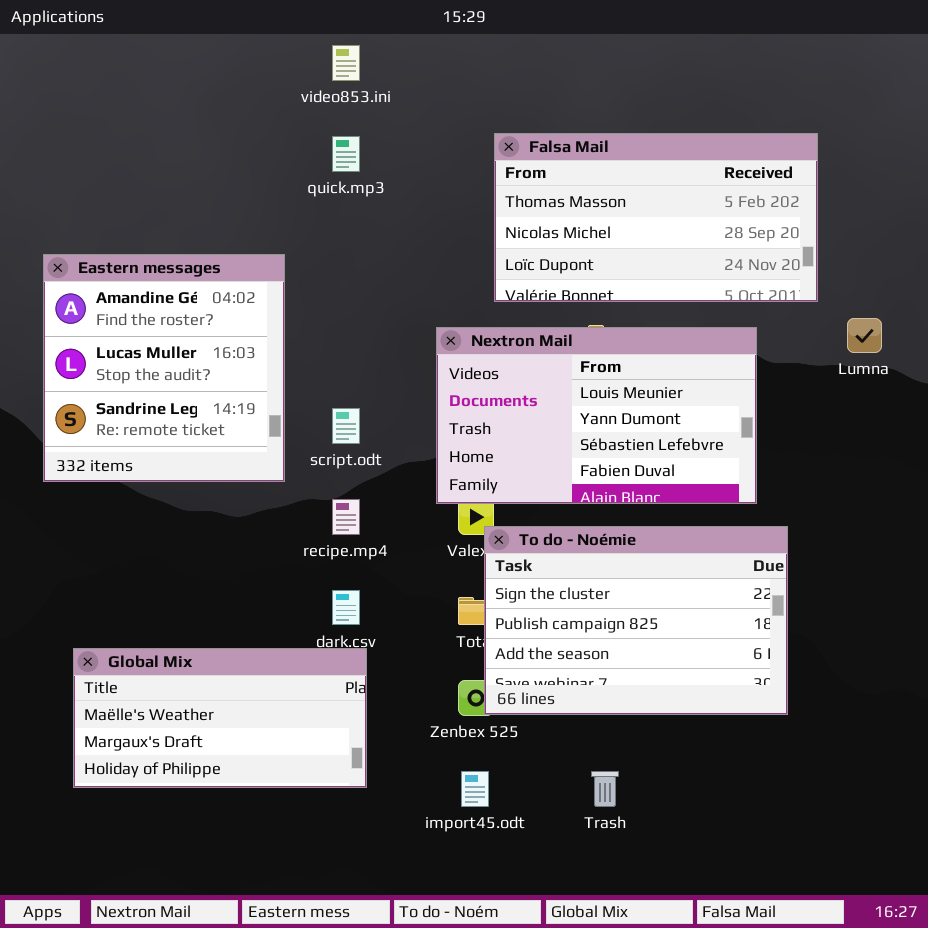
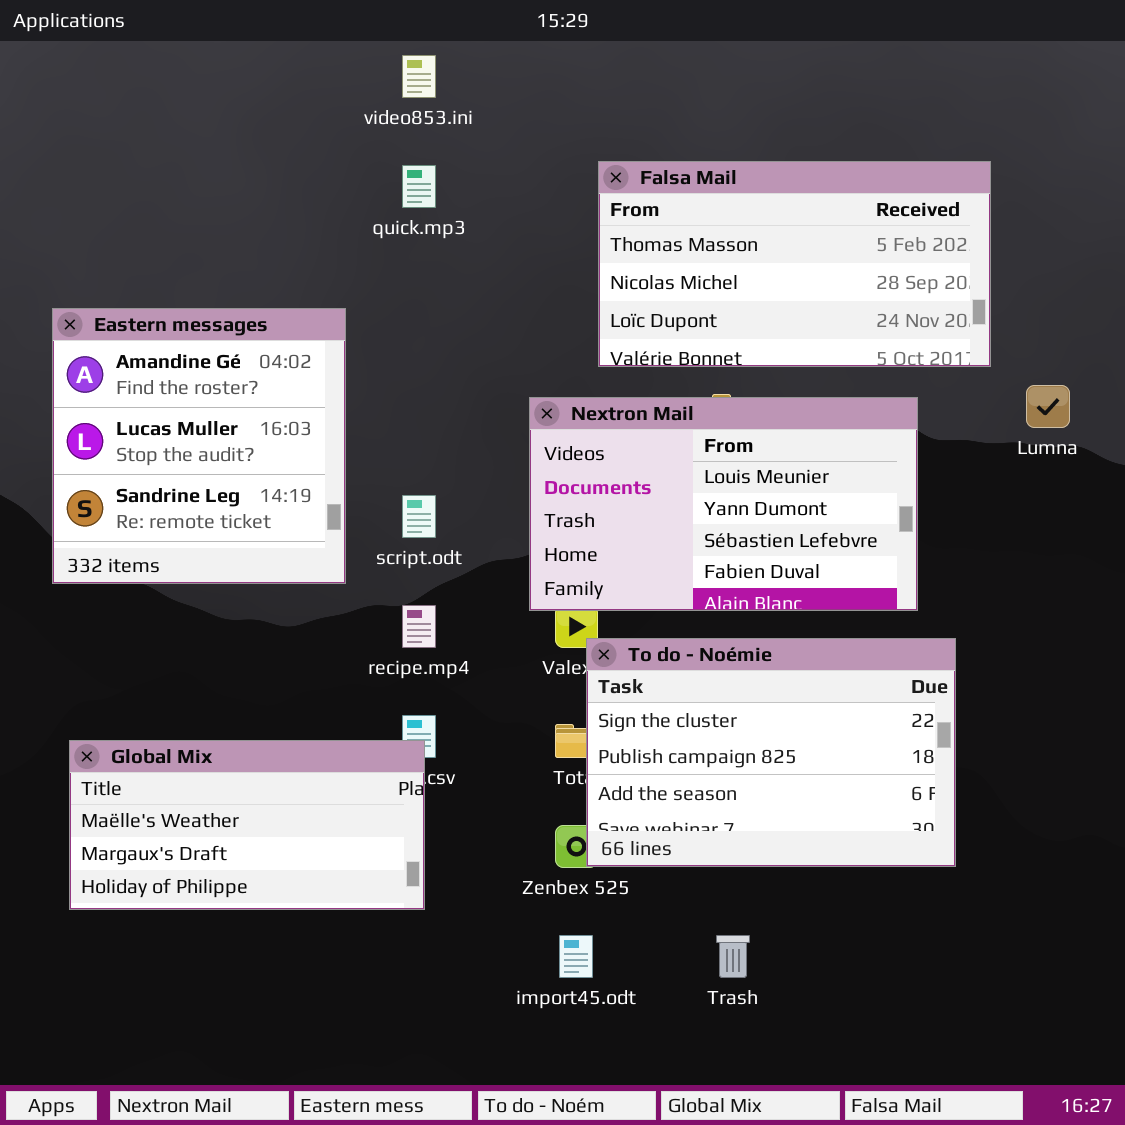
Global Mix: [73,648,367,788] -> [69,740,425,910], moved

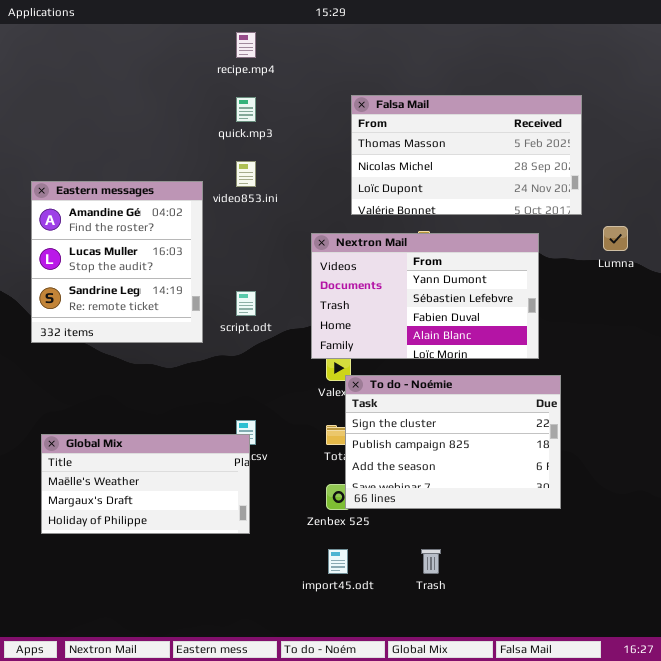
video853.ini: [402,55,436,98] -> [236,161,256,187], moved
Nextron Mail: [529,397,918,611] -> [311,233,539,359], scrolled down 1 row
recipe.mp4: [402,605,436,648] -> [236,32,256,58], moved

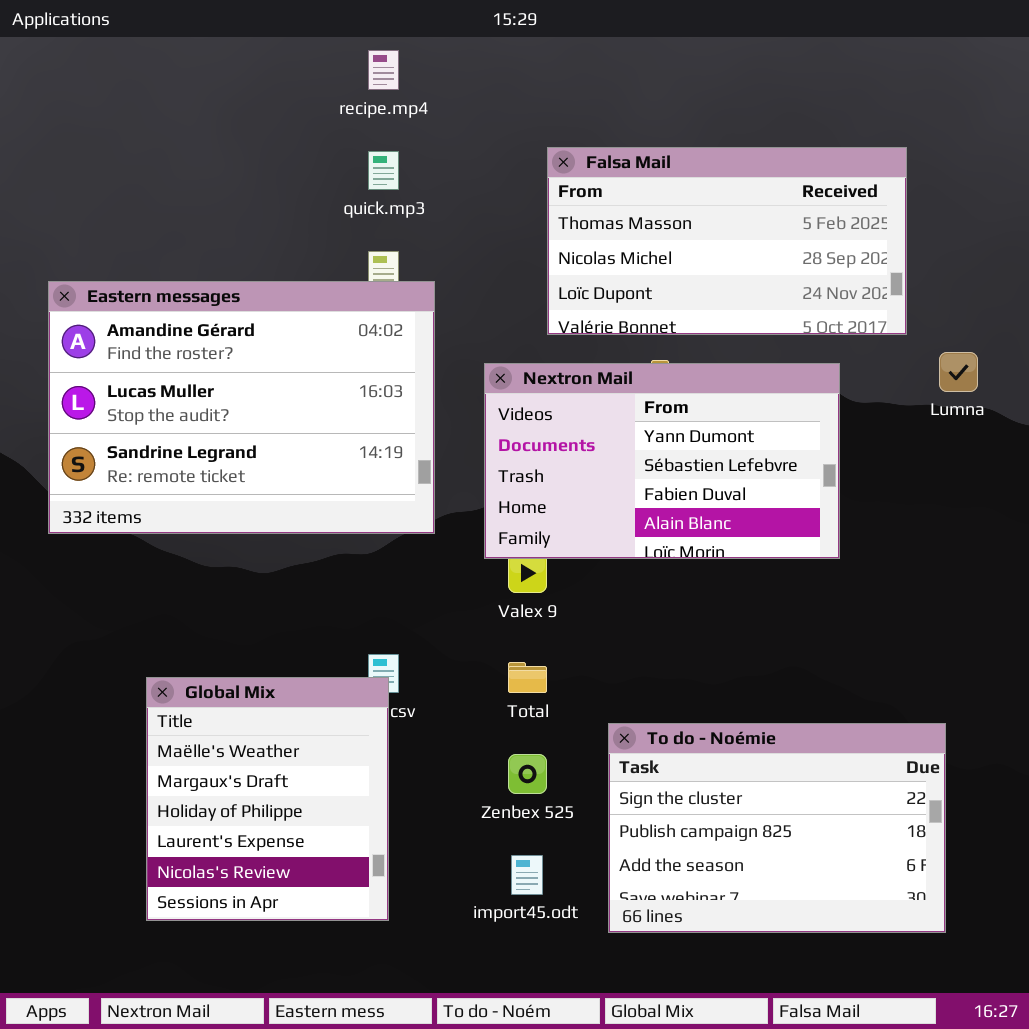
Eastern messages: [31,181,203,343] -> [48,281,435,534], resized
To do - Noémie: [345,375,561,509] -> [608,723,946,933], moved
Global Mix: [41,434,250,534] -> [146,677,389,921], resized

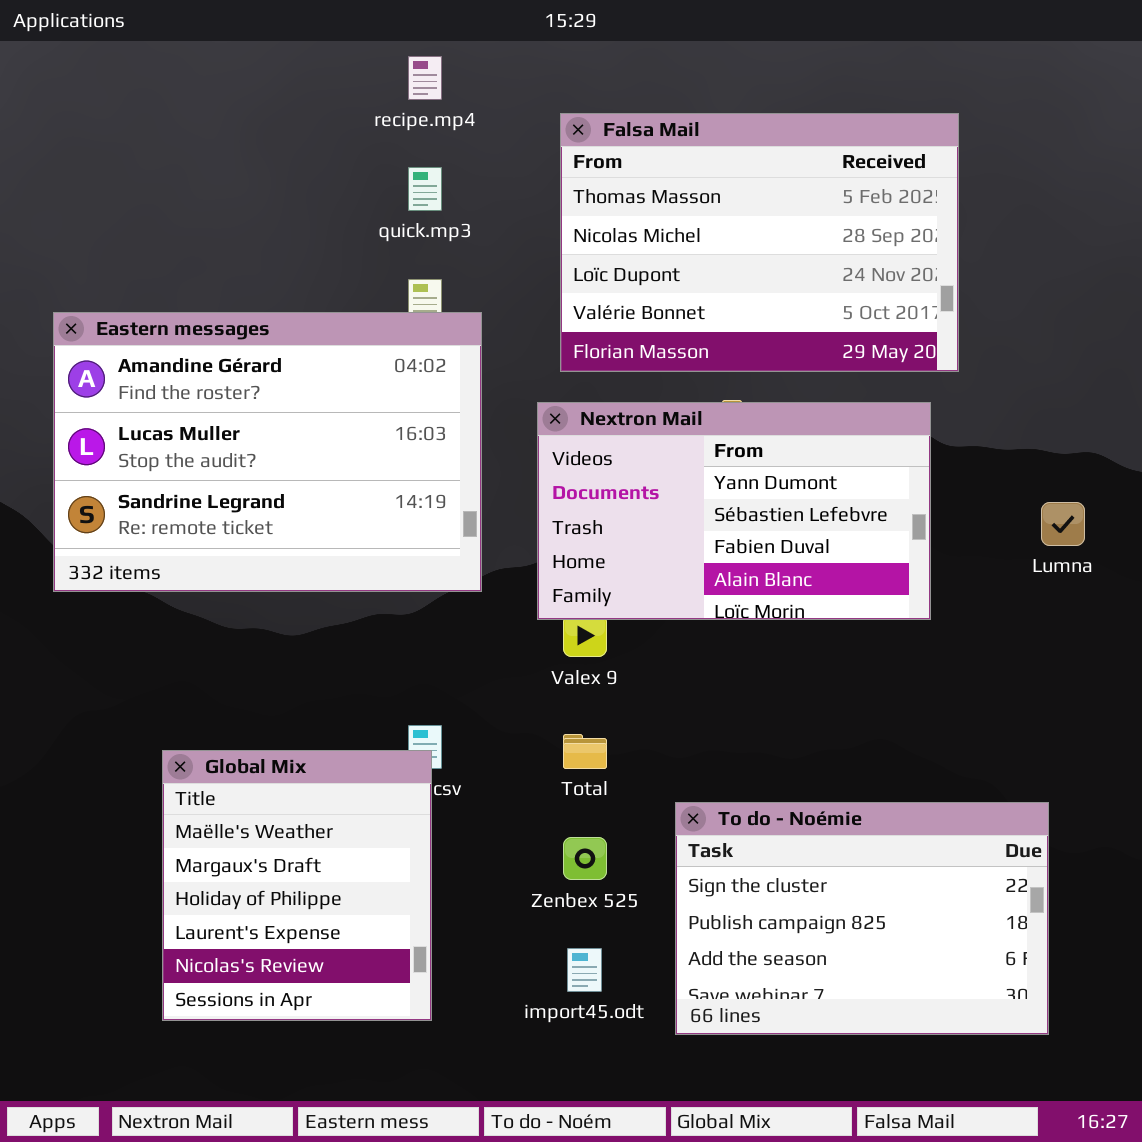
Falsa Mail: [547,147,907,335] -> [560,113,959,372], moved, resized
Lumna: [939,352,978,392] -> [1041,502,1085,546], moved

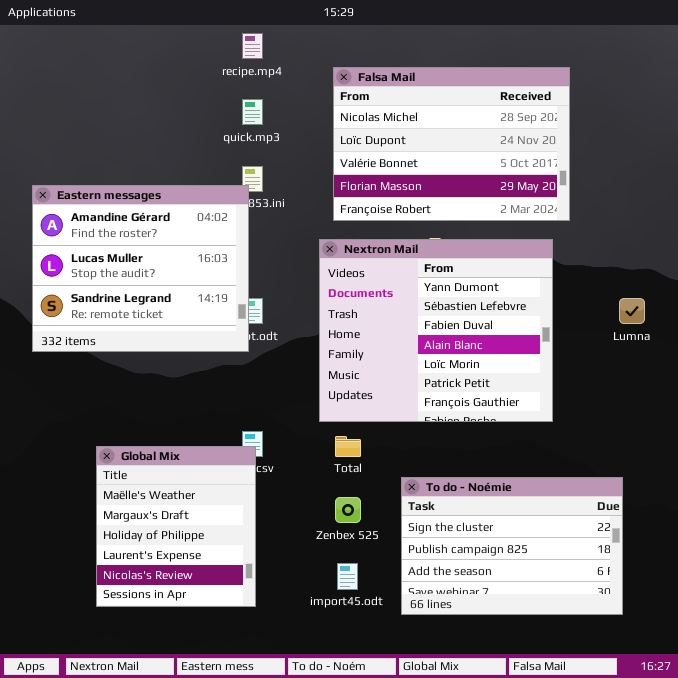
Falsa Mail: [560,113,959,372] -> [333,67,570,221], scrolled down 1 row
Eastern messages: [53,312,482,592] -> [32,185,249,352], resized
Nextron Mail: [537,402,931,620] -> [319,239,553,422], resized

